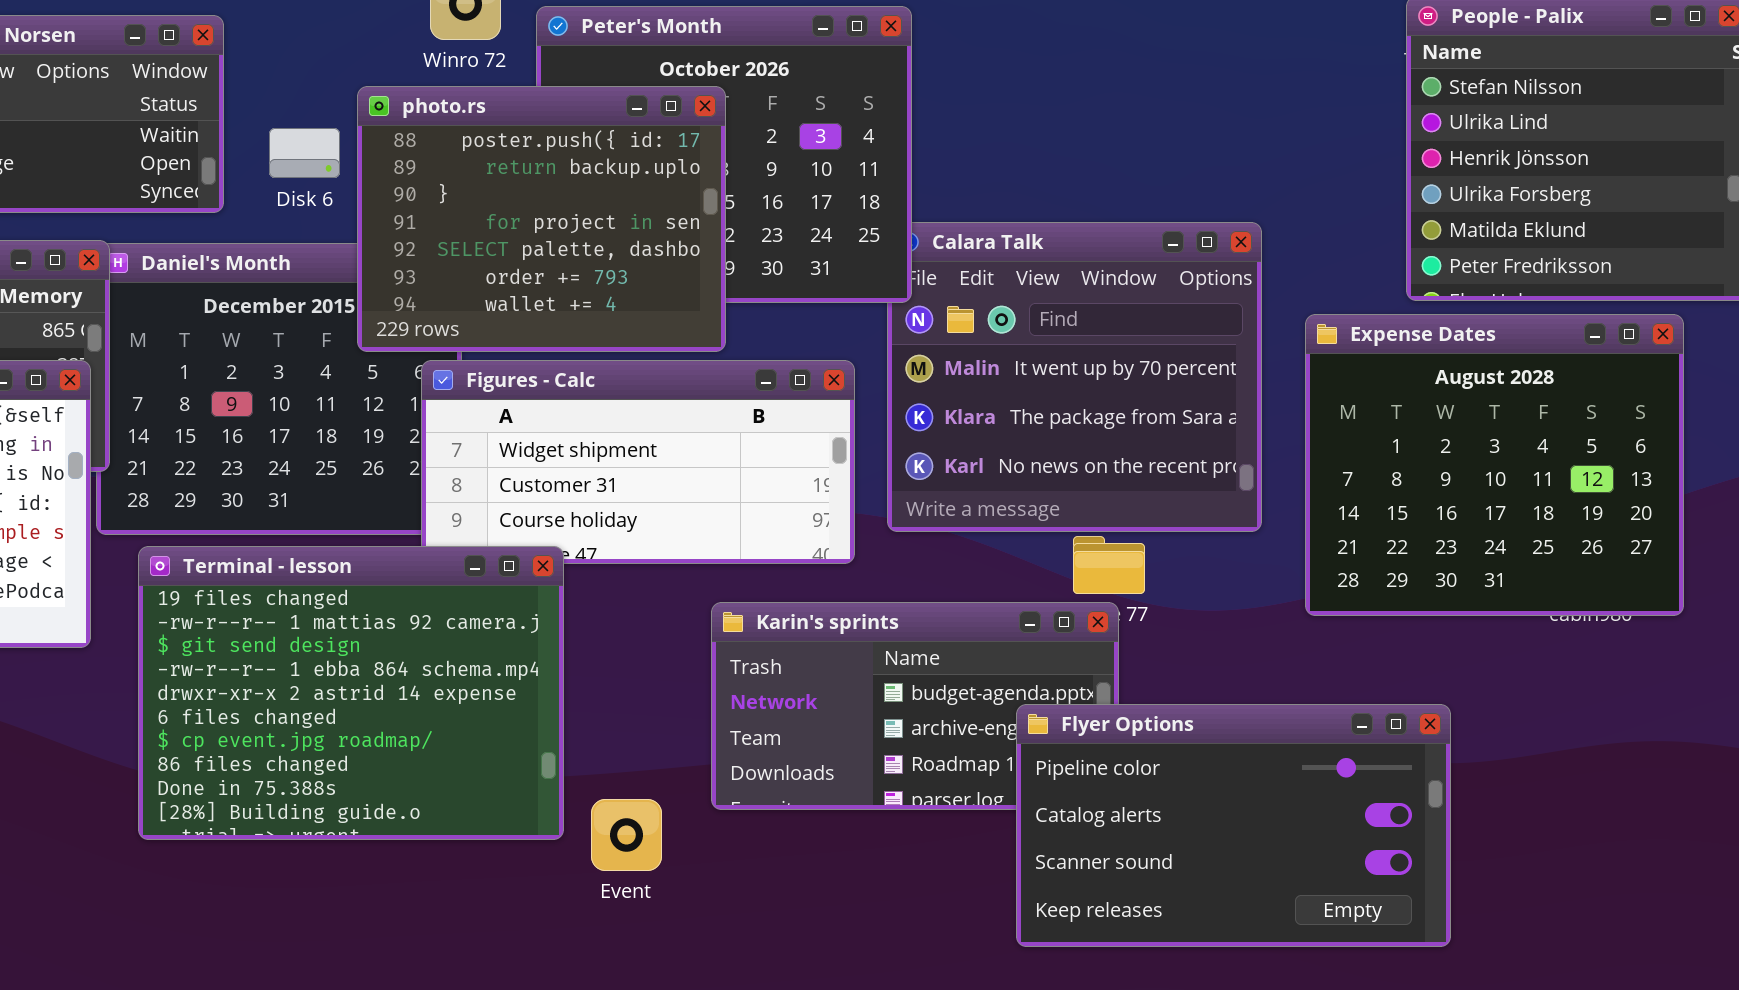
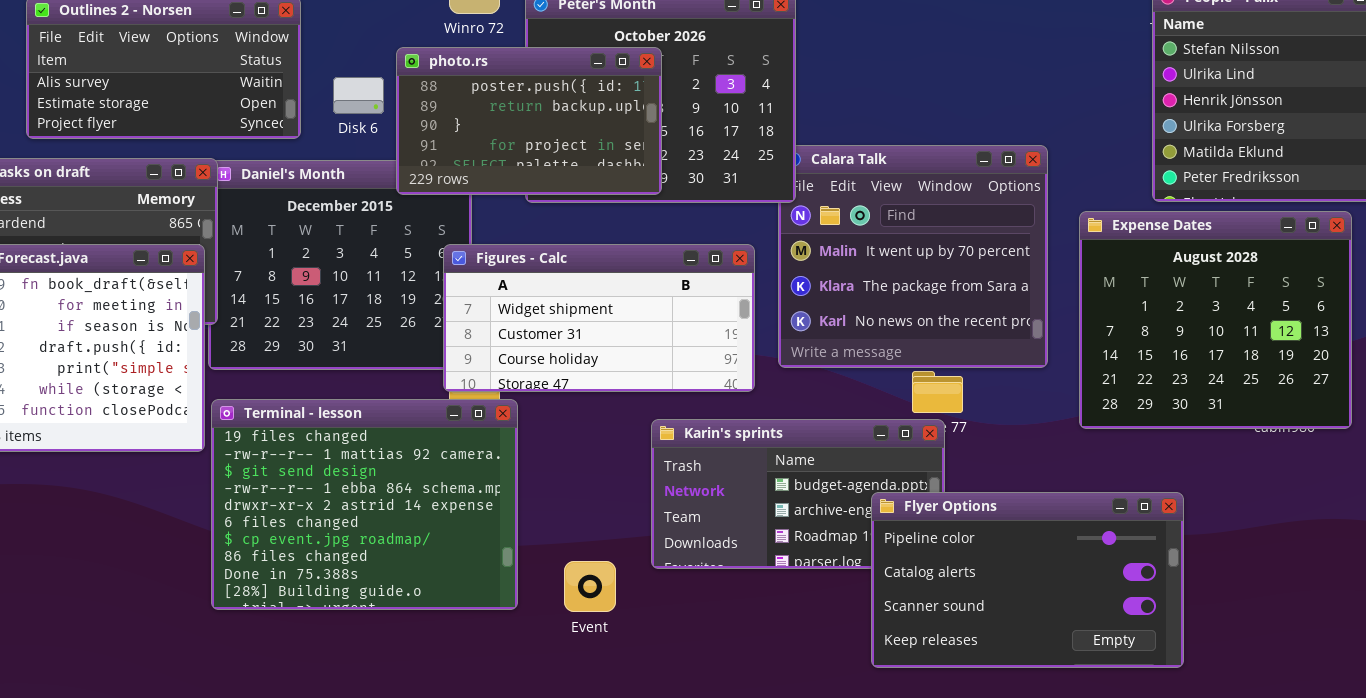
photo.rs: [357,86,726,352] -> [396,47,662,195], resized
Terminal - lesson: [138,546,564,840] -> [211,399,518,610], moved

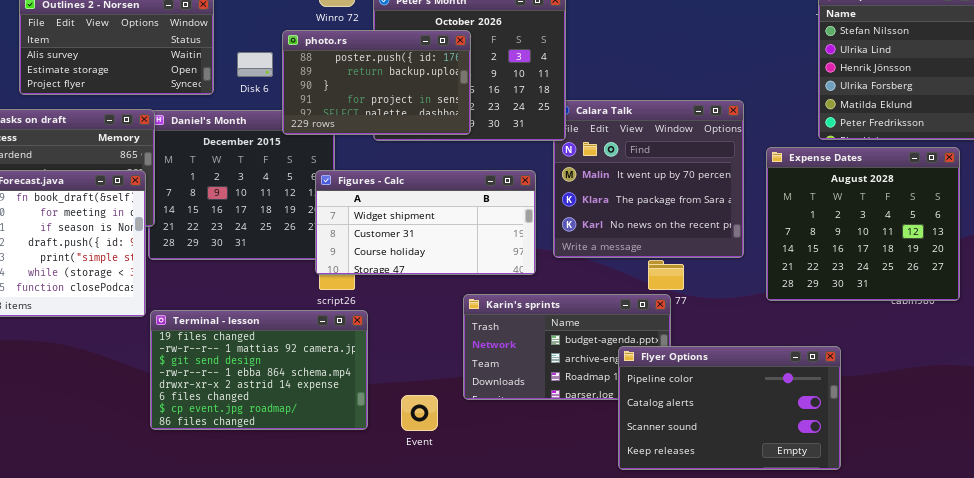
Terminal - lesson: [211,399,518,610] -> [150,310,368,430], resized

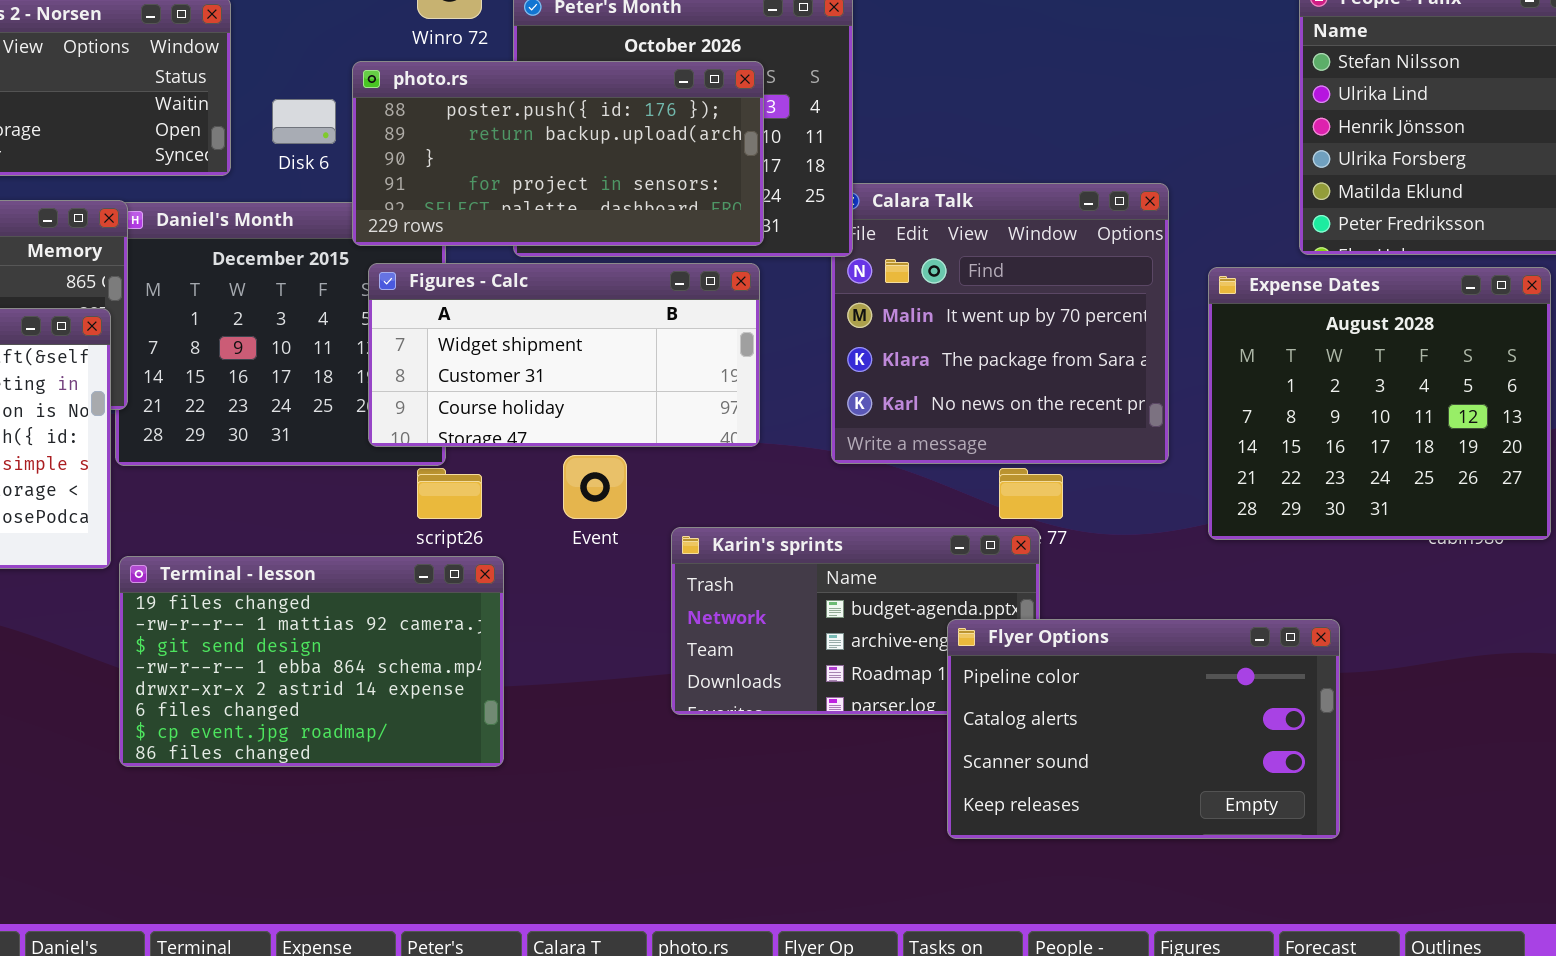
photo.rs: [282,30,471,135] -> [352,61,764,246], resized
Figures - Calc: [315,170,536,275] -> [368,263,760,447], moved
Event: [401,395,438,431] -> [563,455,627,519], moved

